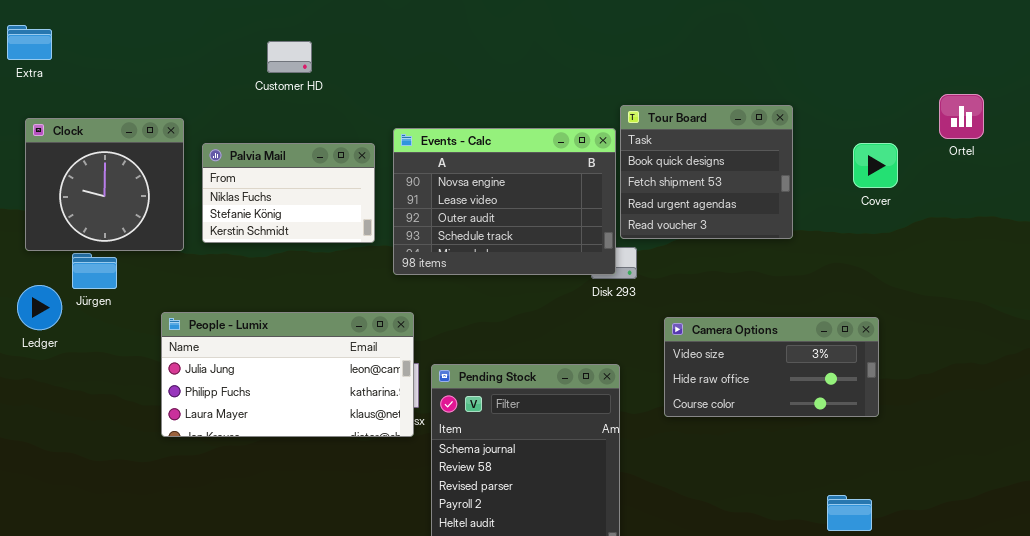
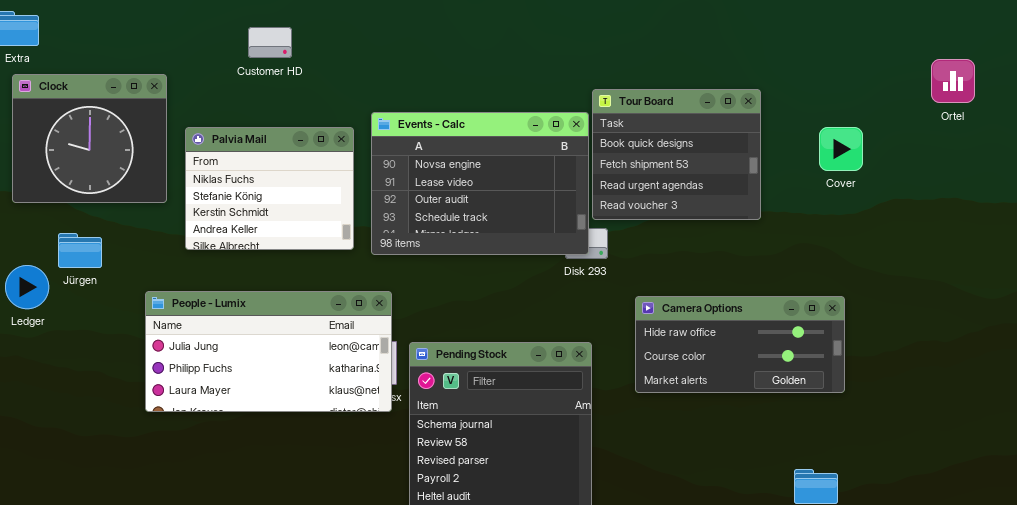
Ortel: [939,94,984,139] -> [931,59,975,103], moved
Clock: [25,118,184,251] -> [12,74,167,203], moved
Palvia Mail: [202,143,375,243] -> [185,127,354,250], resized
Camera Options: [664,317,879,417] -> [635,296,845,393], scrolled down 1 row

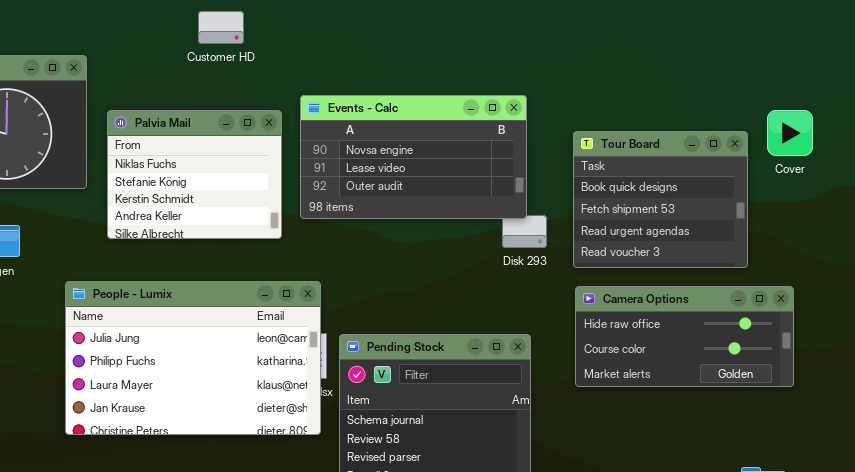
Customer HD: [248,27,292,58] -> [198,11,244,44], moved
Tour Board: [592,89,761,220] -> [573,131,748,268], moved
Events - Calc: [371,112,589,255] -> [300,95,527,219], resized
People - Lumix: [145,291,392,412] -> [65,281,321,435], resized

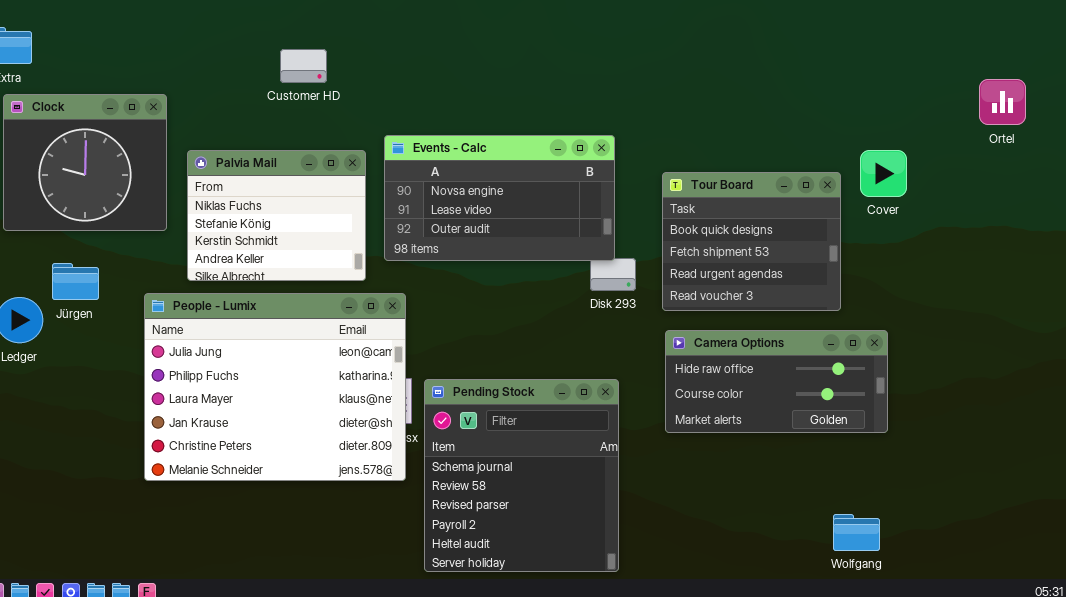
People - Lumix: [65,281,321,435] -> [144,293,406,481], resized

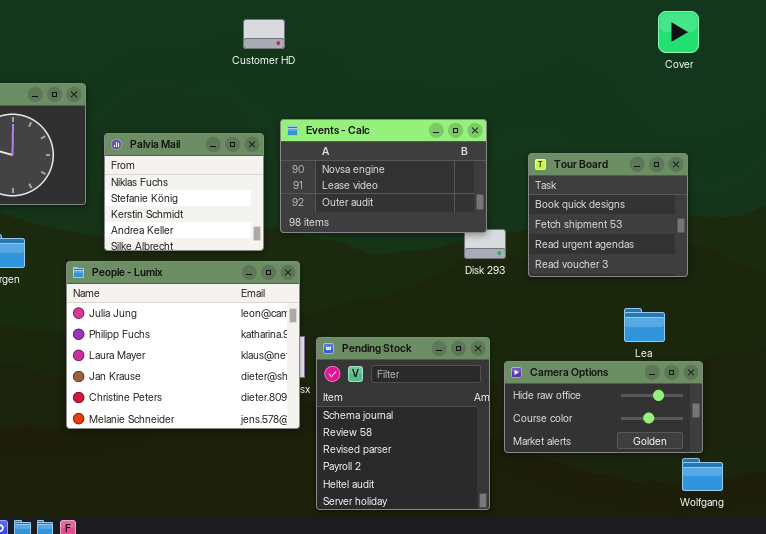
Customer HD: [280,49,327,83] -> [243,19,285,49], moved
Cover: [860,150,907,197] -> [658,11,699,53], moved
Camera Options: [665,330,888,433] -> [504,361,703,453], moved

